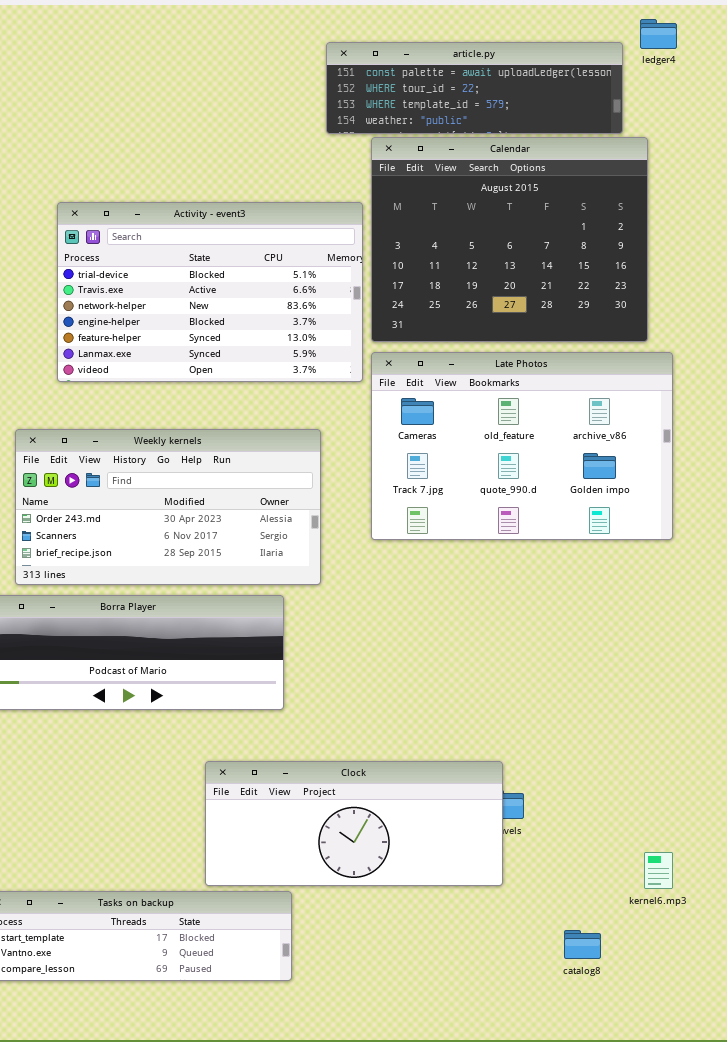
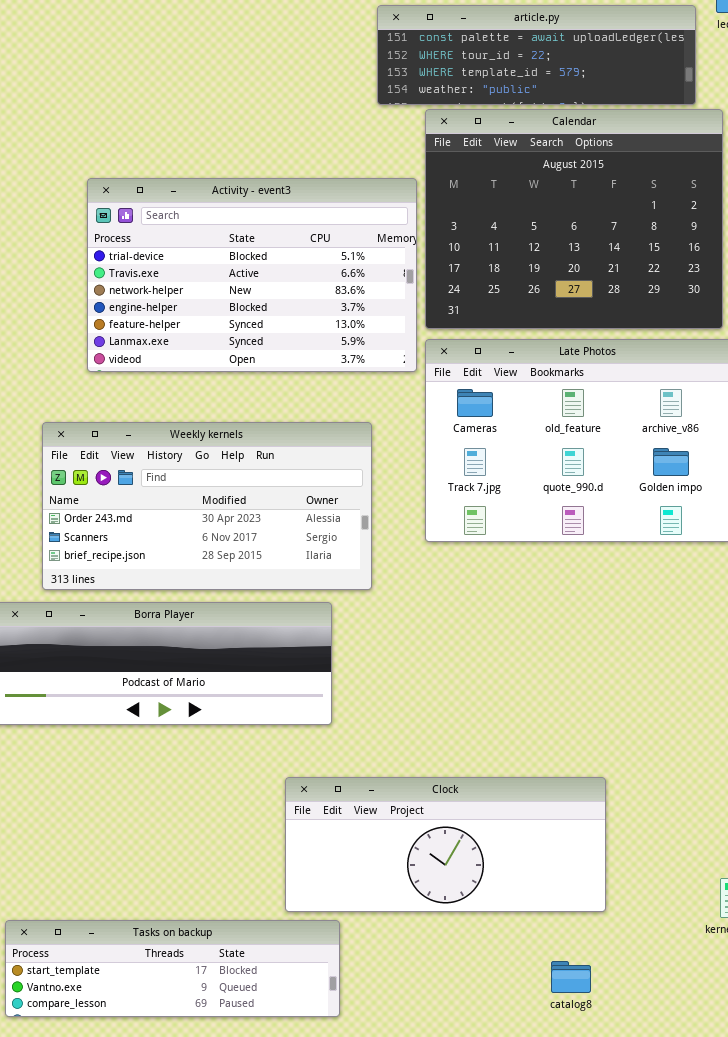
Clock: [205,761,503,886] -> [285,777,606,912], moved
catalog8: [564,930,601,959] -> [551,961,591,993], moved

